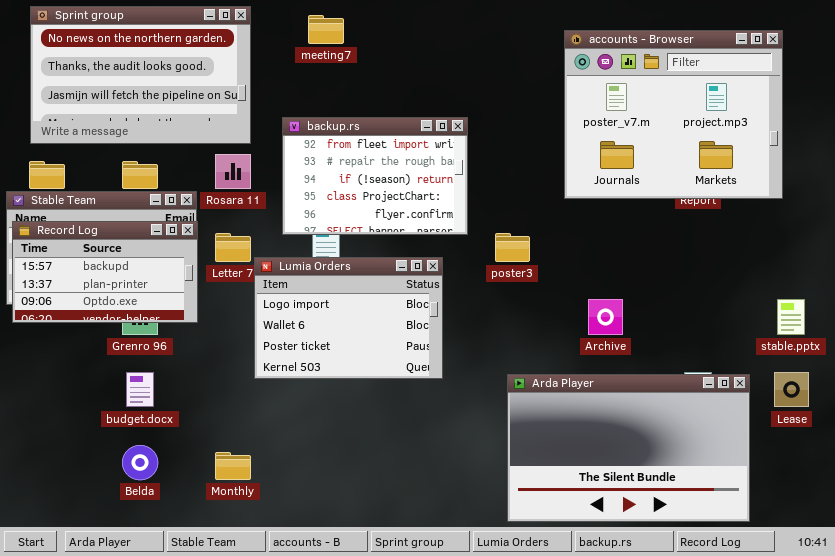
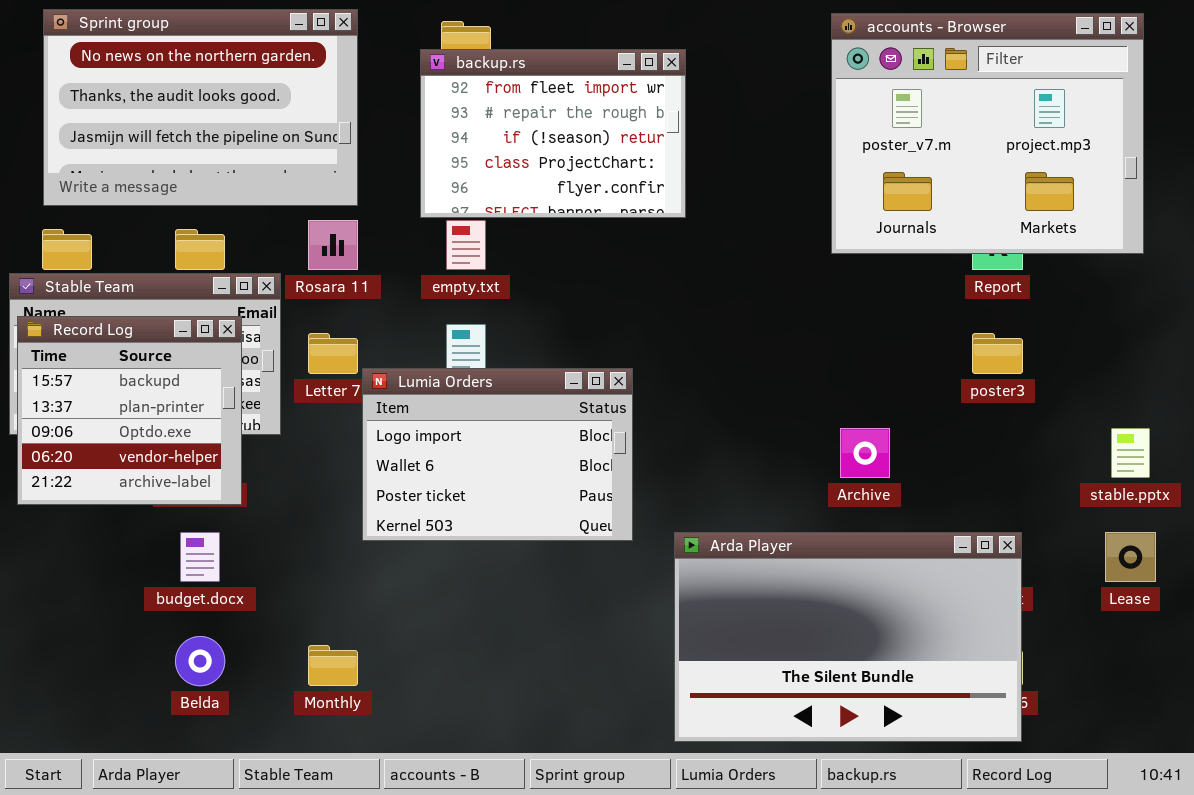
accounts - Browser: [564,30,783,199] -> [831,13,1144,254], moved
backup.rs: [282,117,468,235] -> [420,49,686,218], moved
Record Log: [12,221,198,323] -> [17,316,242,505], resized
poster3: [495,233,530,262] -> [972,333,1023,374], moved
Arda Player: [507,374,750,522] -> [674,532,1022,742], moved

